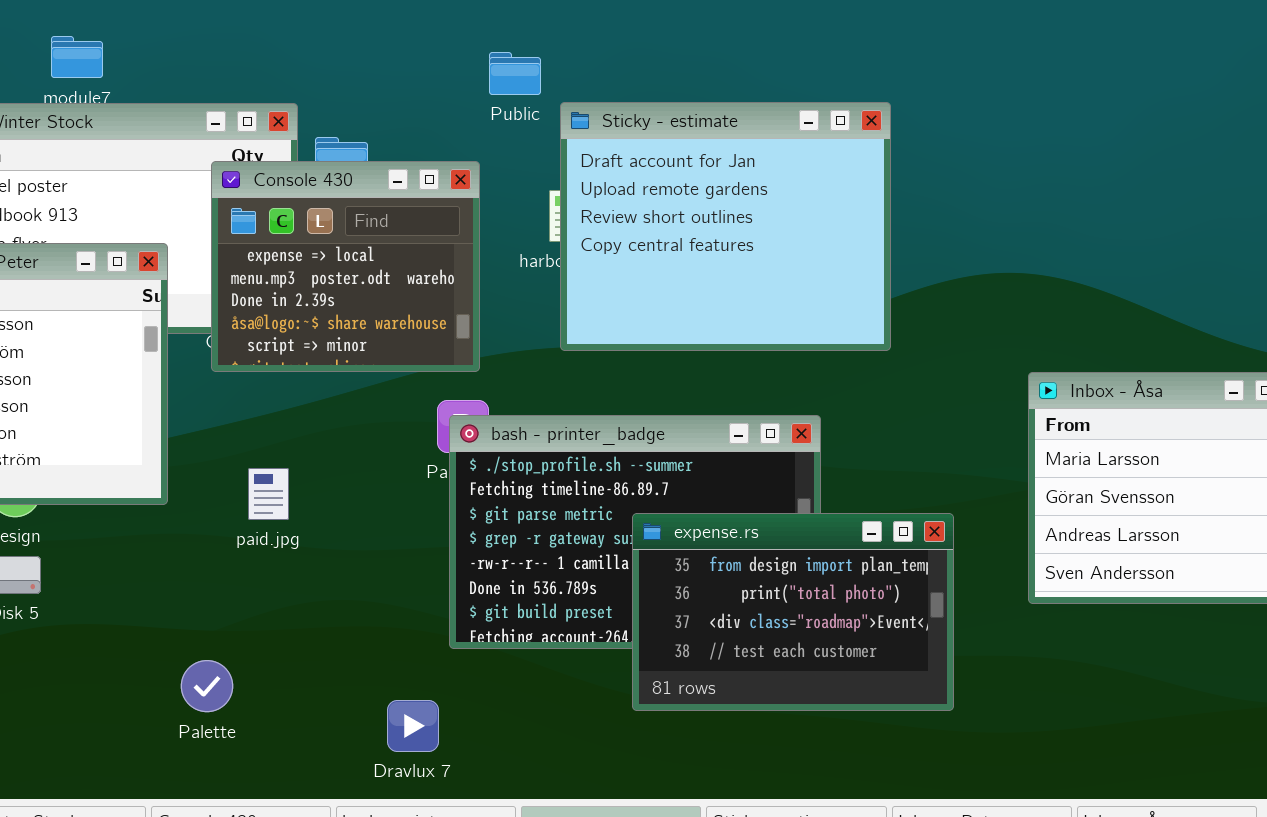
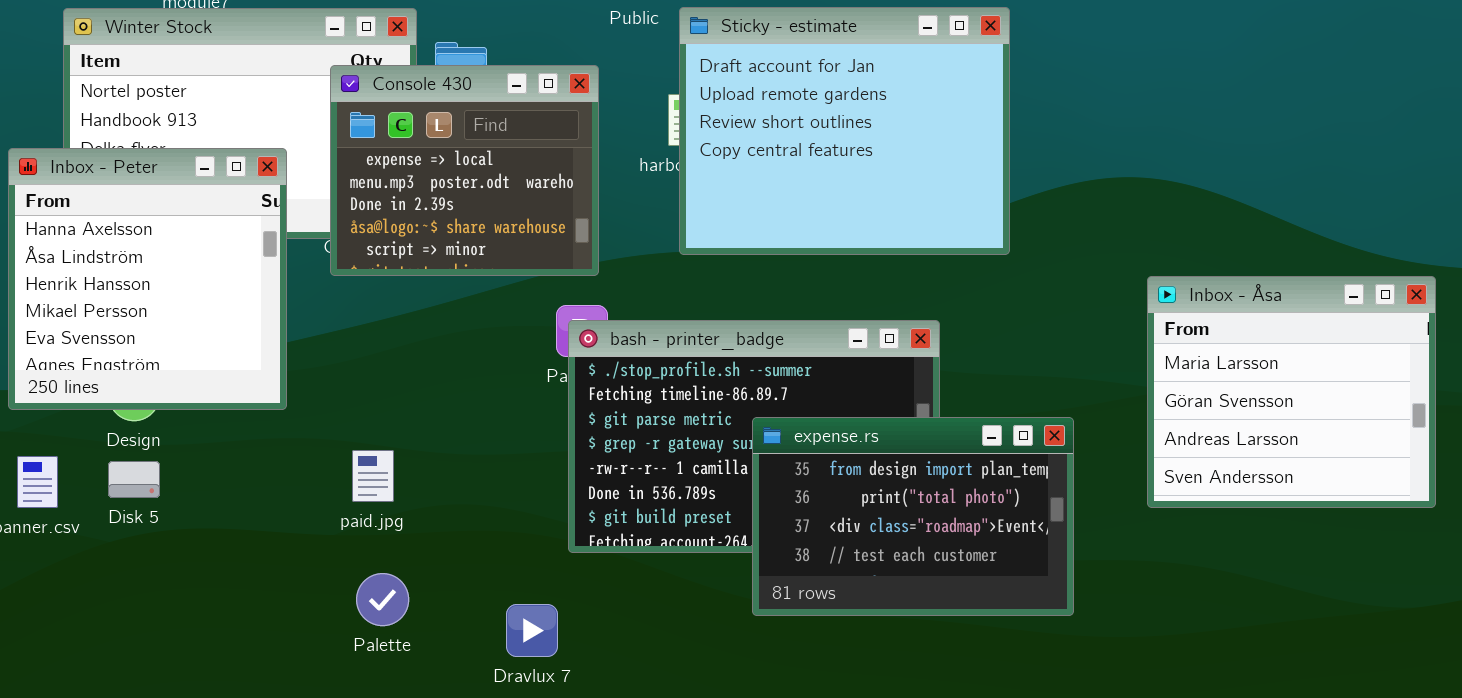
paid.jpg: [248,468,289,520] -> [352,450,394,502], moved
Palette: [181,660,233,712] -> [356,573,409,626], moved

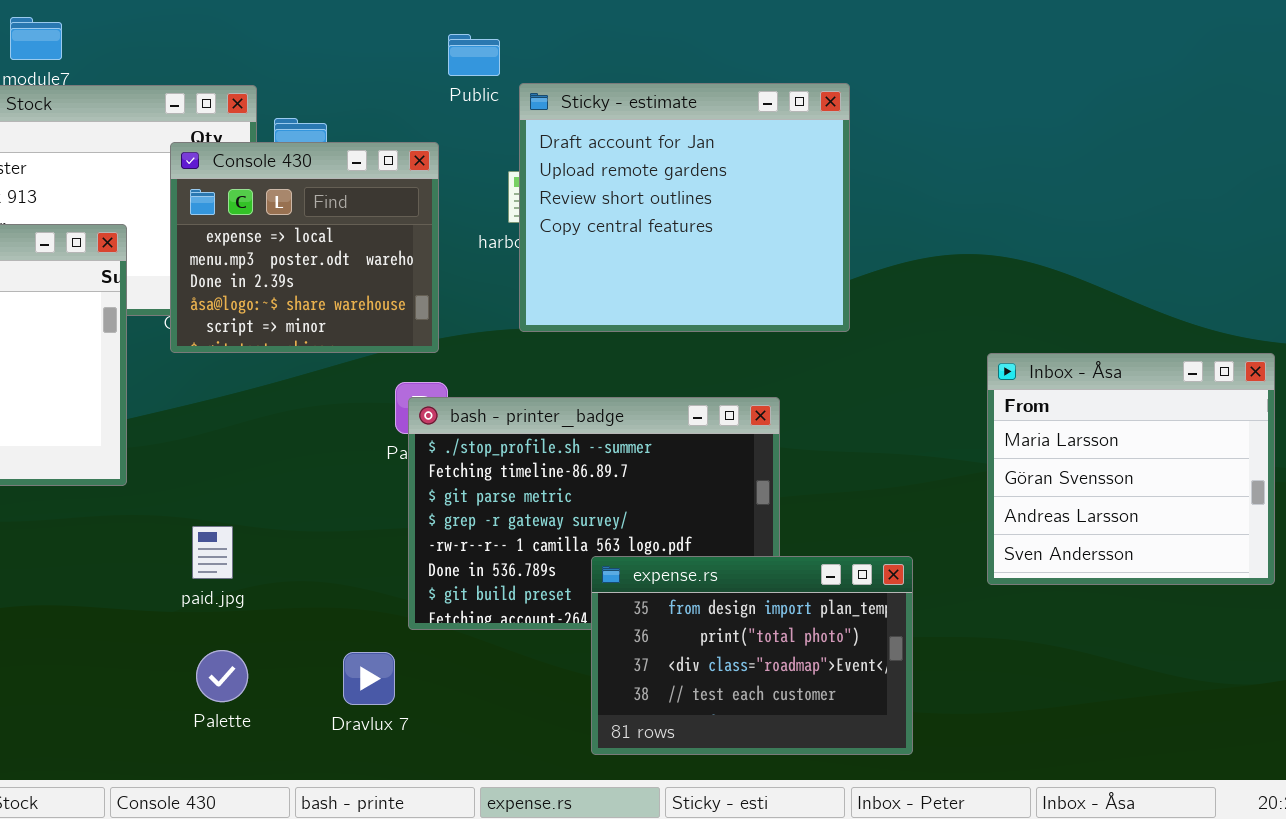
expense.rs: [752,417,1074,616] -> [591,556,913,755], moved
Dravlux 7: [506,604,558,657] -> [343,652,395,705], moved

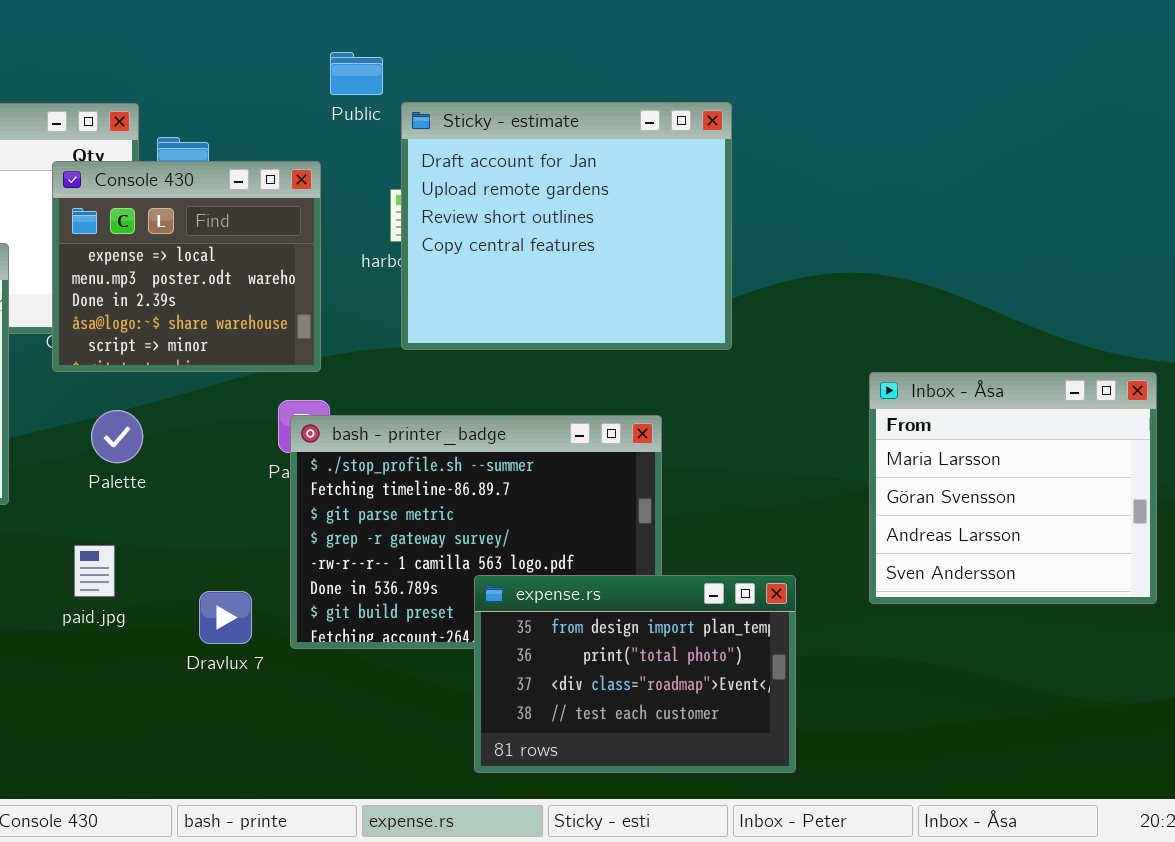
Palette: [196,650,248,702] -> [91,410,143,463], moved
Dravlux 7: [343,652,395,705] -> [199,591,252,644], moved

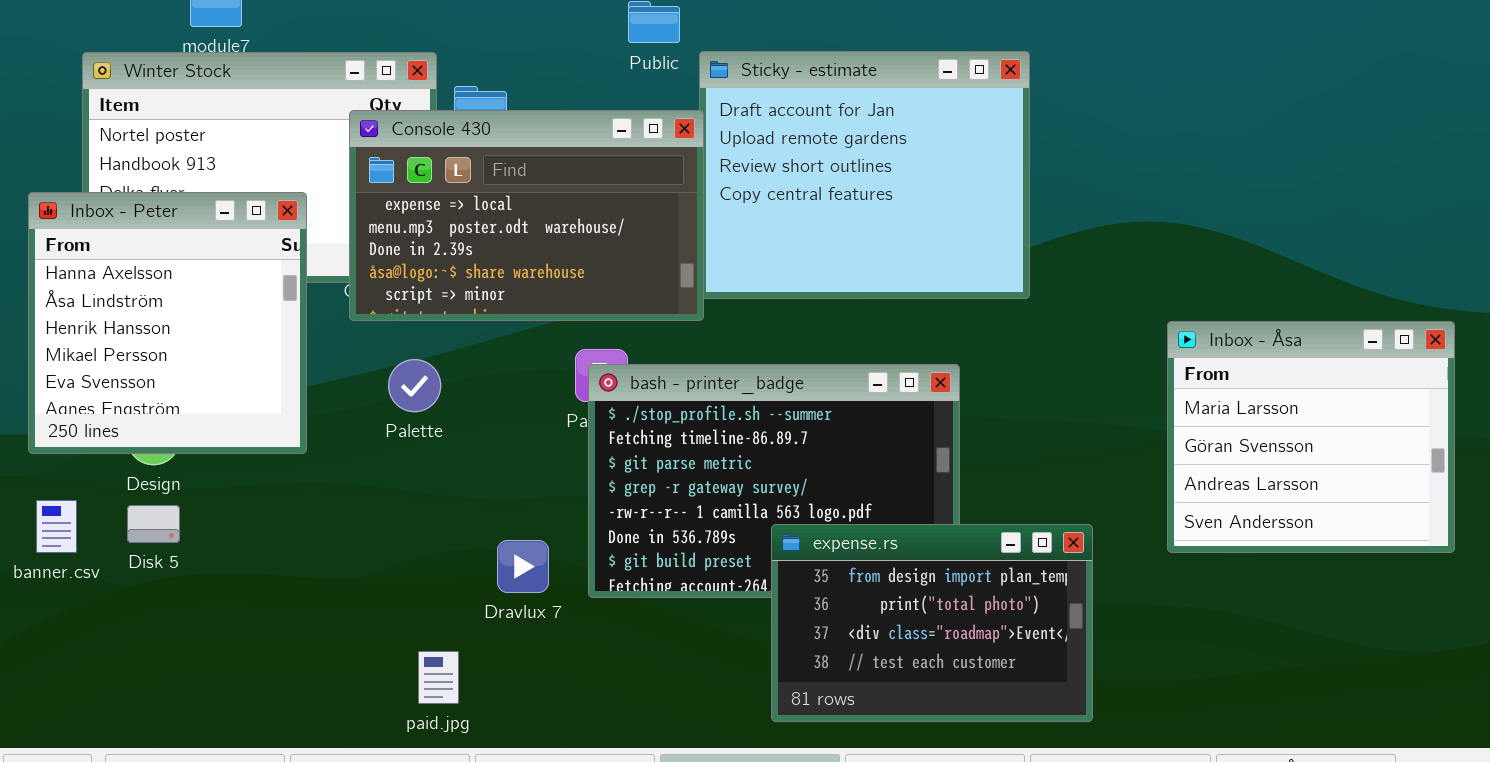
Console 430: [52,161,321,372] -> [349,110,704,321], resized
paid.jpg: [74,545,115,597] -> [418,651,459,704], moved

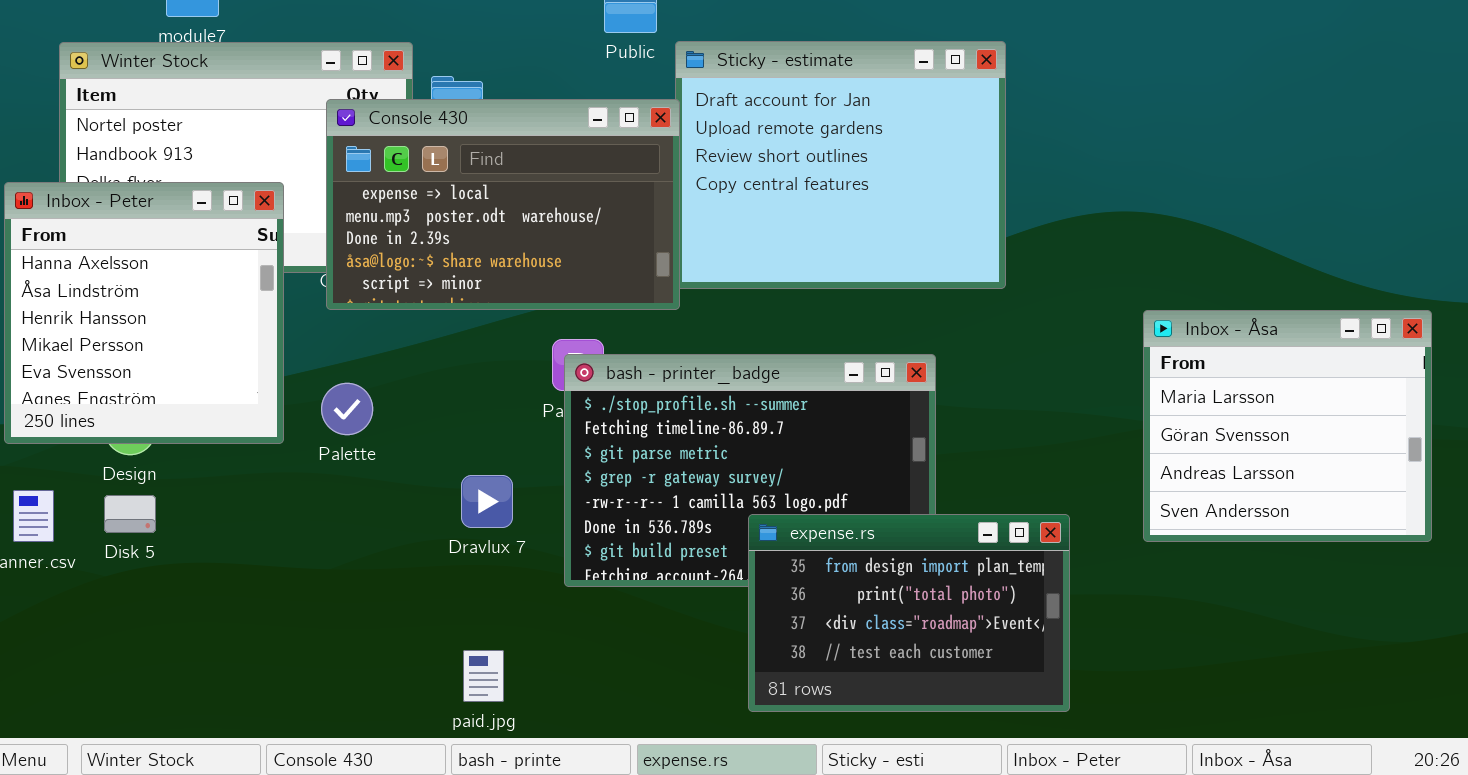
Palette: [388,359,441,412] -> [321,383,373,435], moved
Dravlux 7: [497,540,549,593] -> [461,475,513,528], moved
paid.jpg: [418,651,459,704] -> [463,650,504,702], moved

